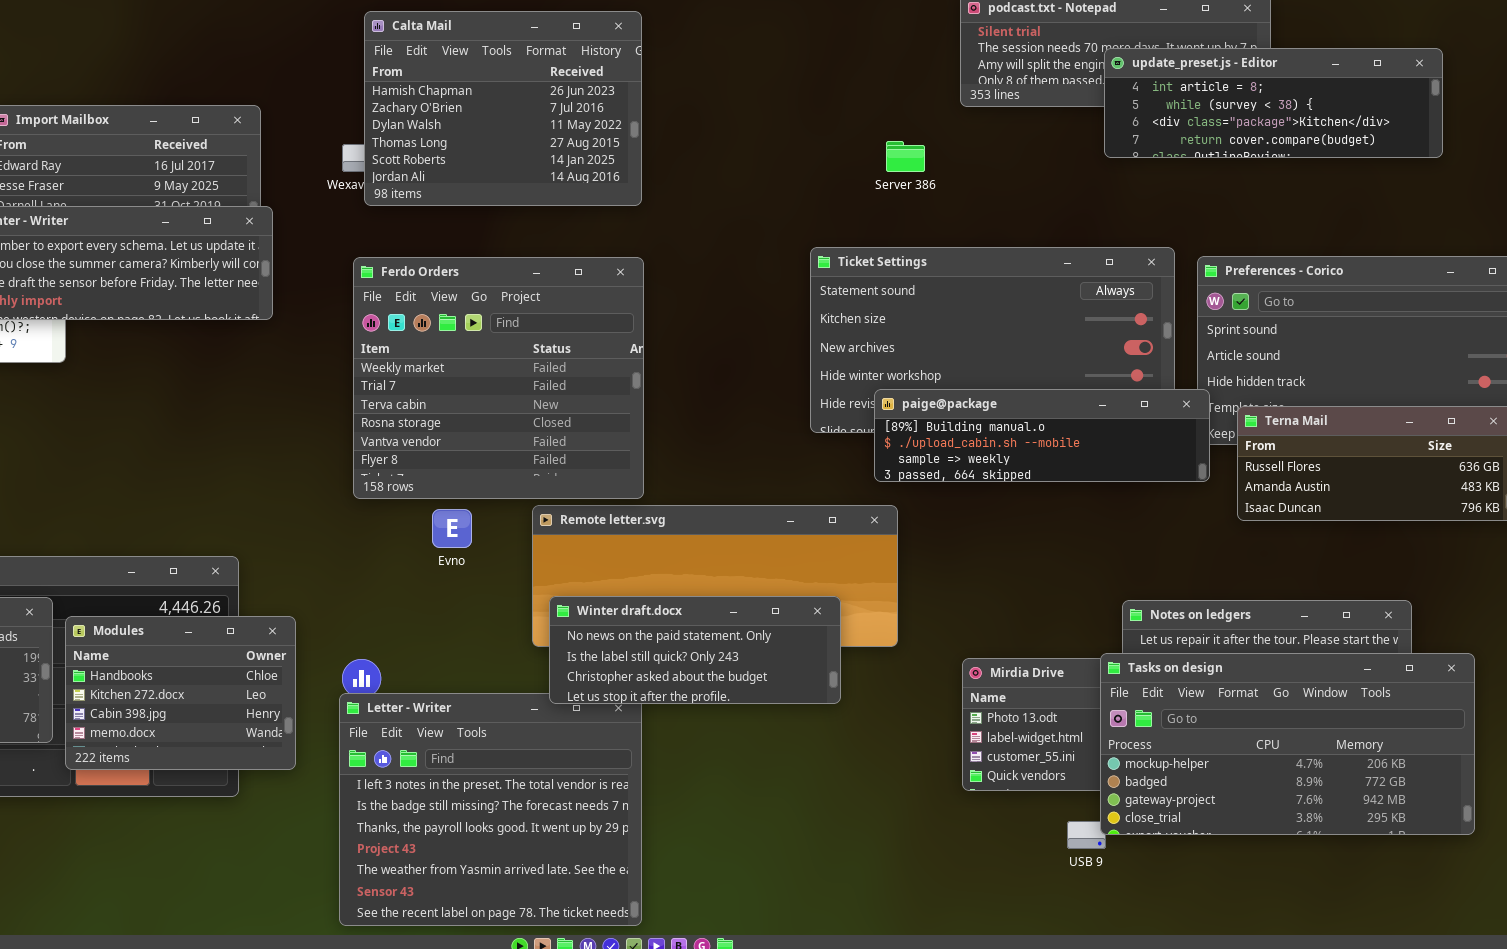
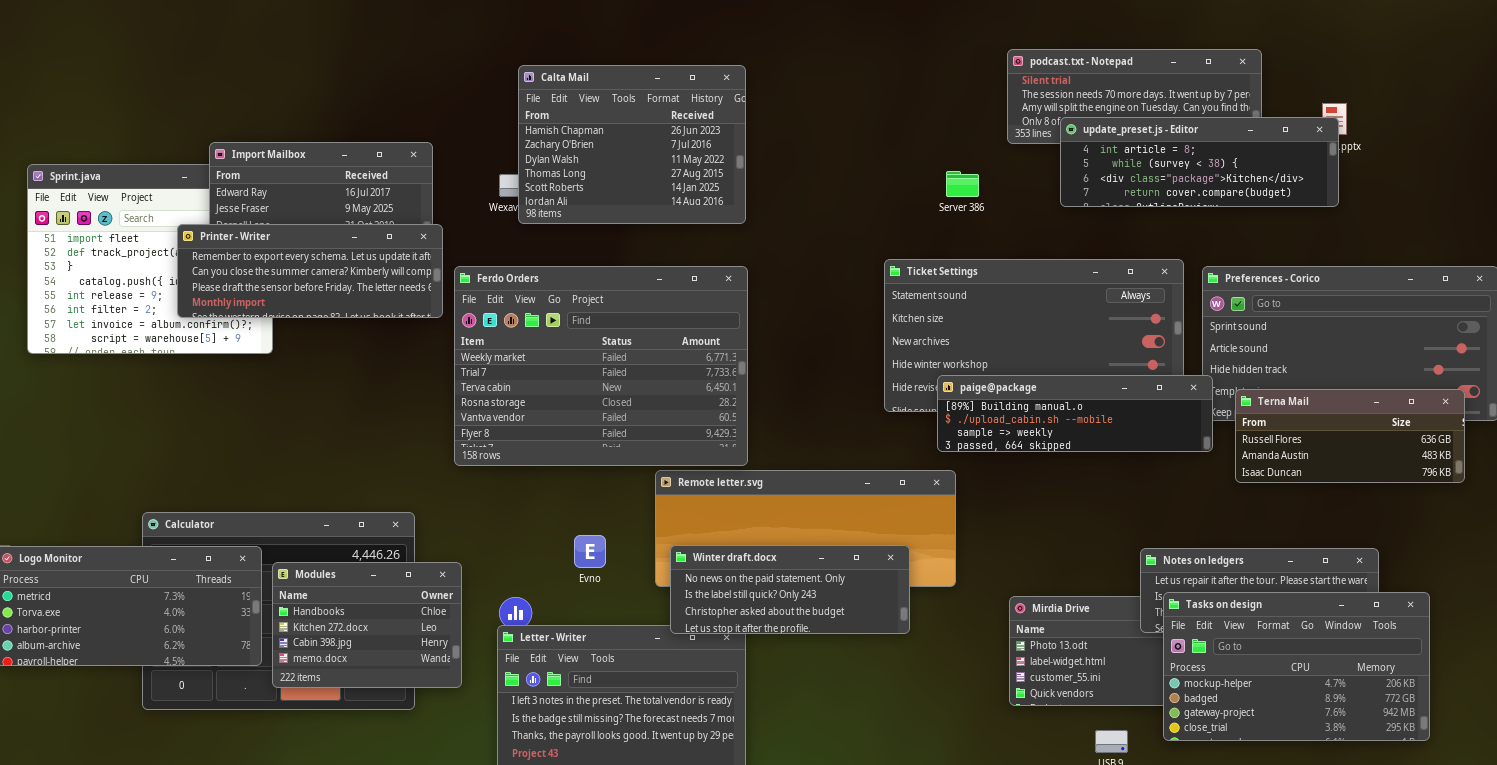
update_preset.js - Editor: [1104,48,1443,158] -> [1060,117,1339,207], moved
Ferdo Orders: [353,257,644,499] -> [454,266,748,466], resized
Evno: [432,509,472,548] -> [574,535,606,568], moved
Tasks on design: [1100,653,1475,835] -> [1163,592,1430,741], resized

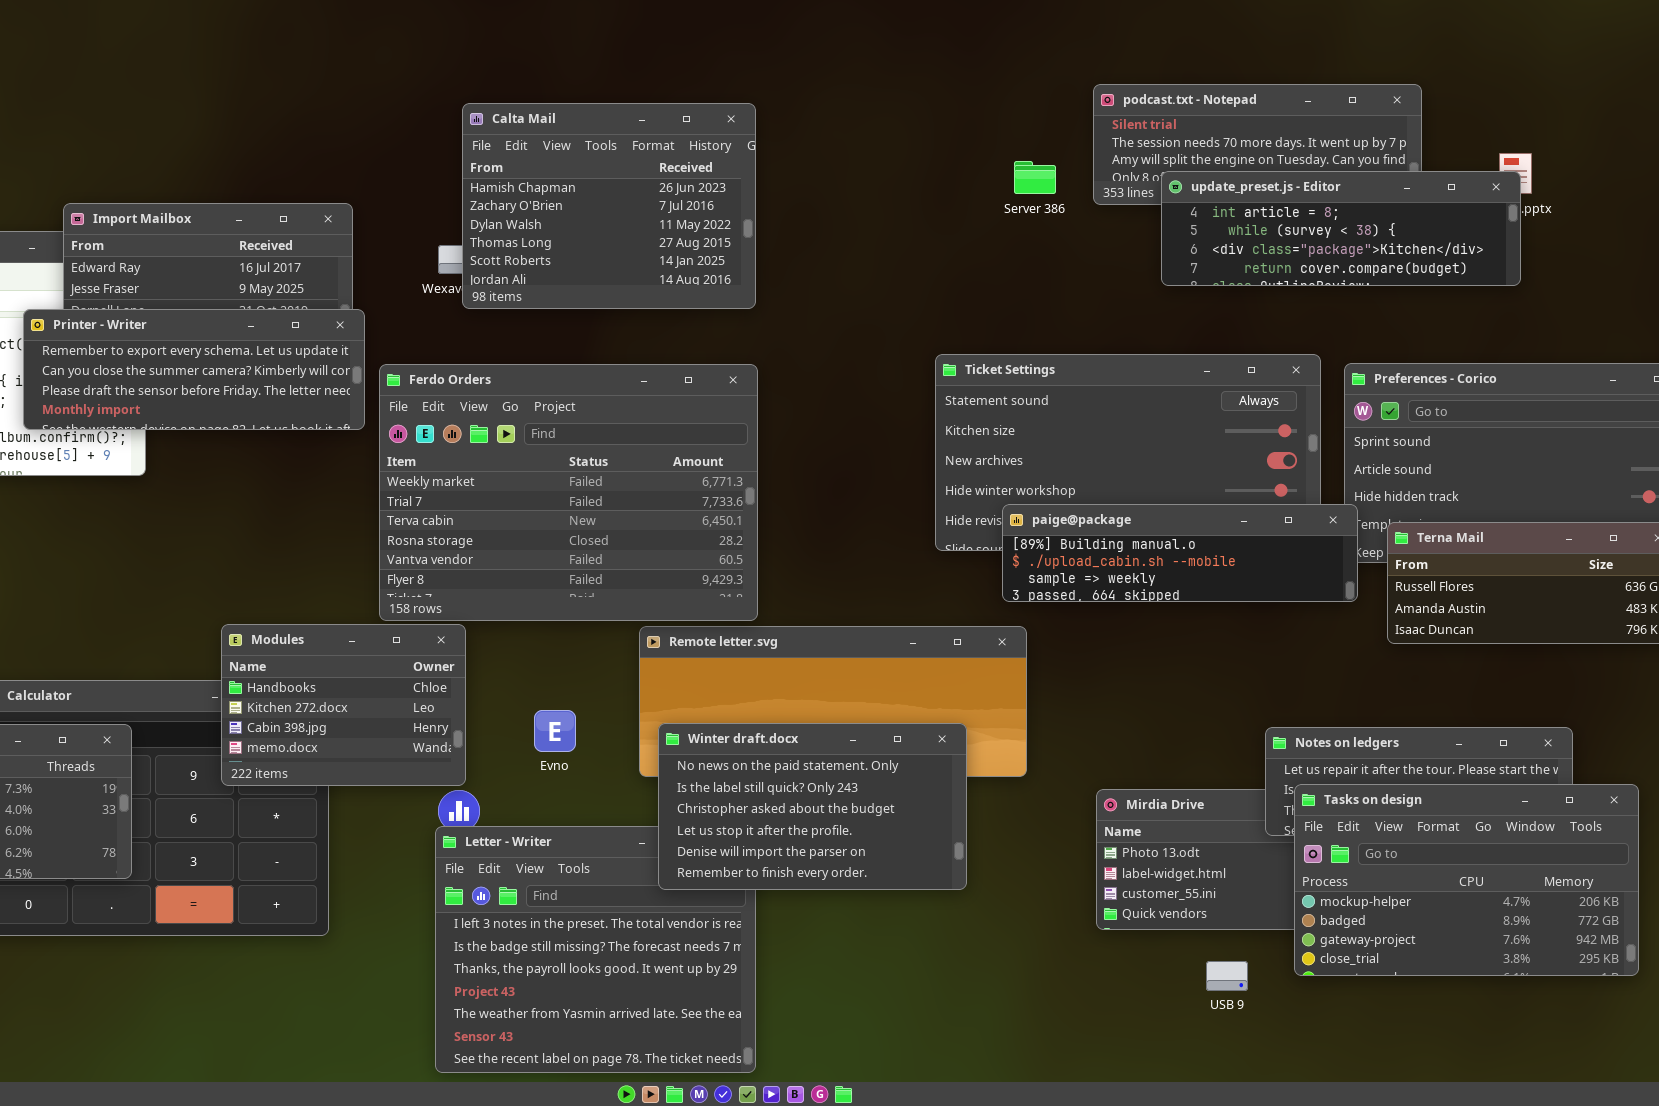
Server 386: [946,171,979,197] -> [1014,161,1056,194], moved
Winter draft.docx: [670,545,910,634] -> [658,723,967,890], resized
Modules: [272,562,462,688] -> [221,624,466,786], moved

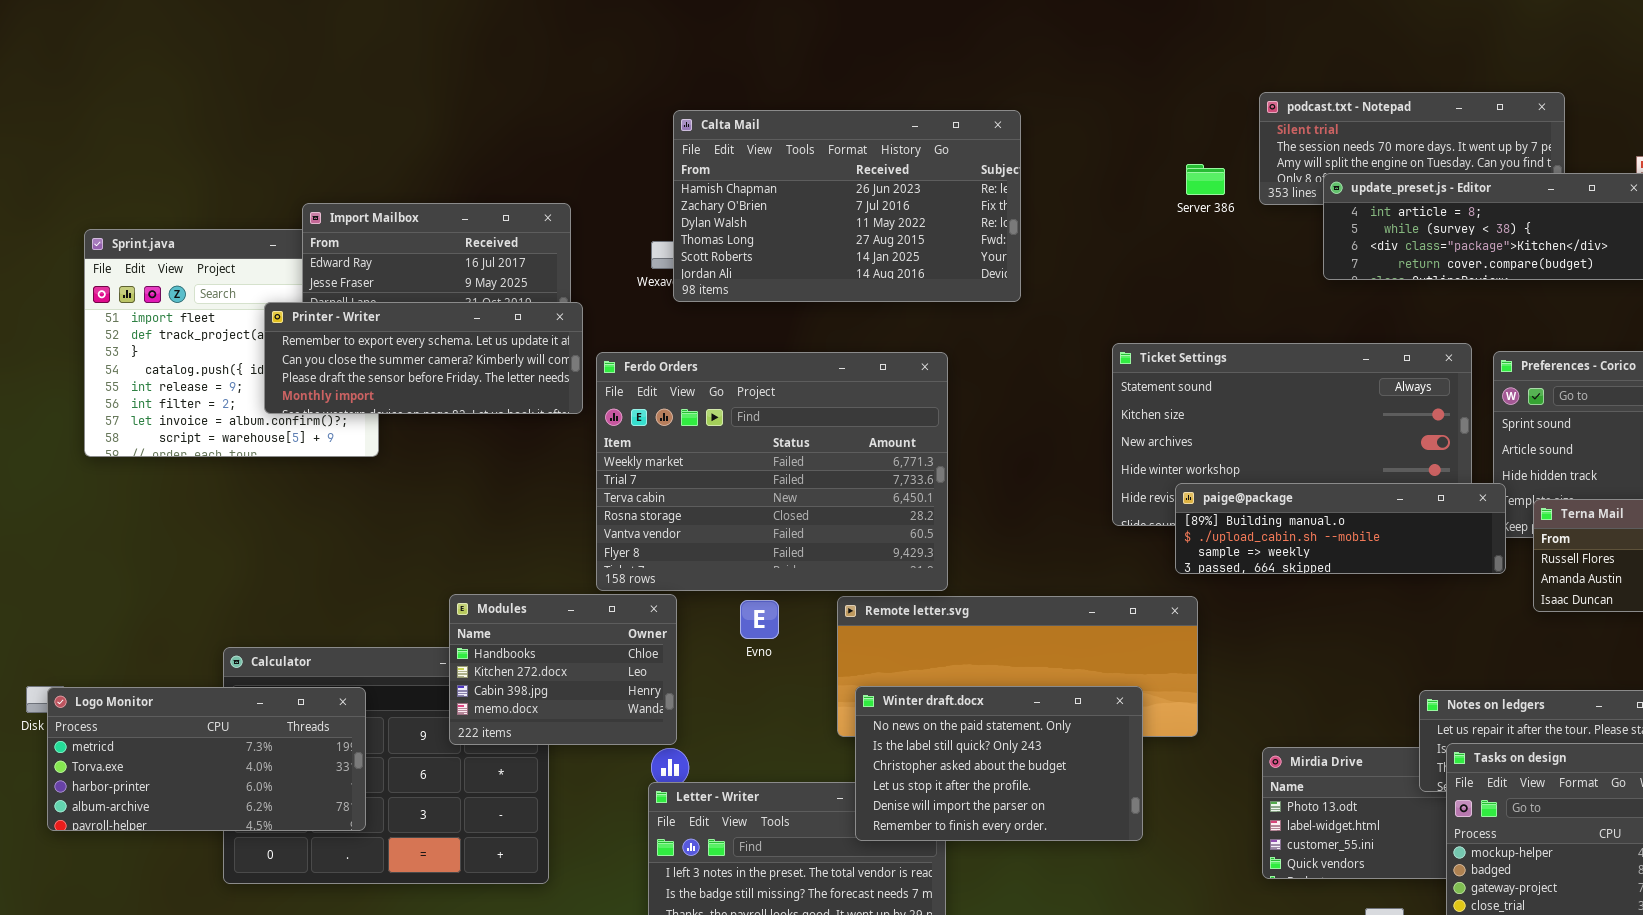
Calta Mail: [462,103,756,309] -> [673,110,1021,302], resized
Evno: [534,710,576,752] -> [740,600,779,639], moved

